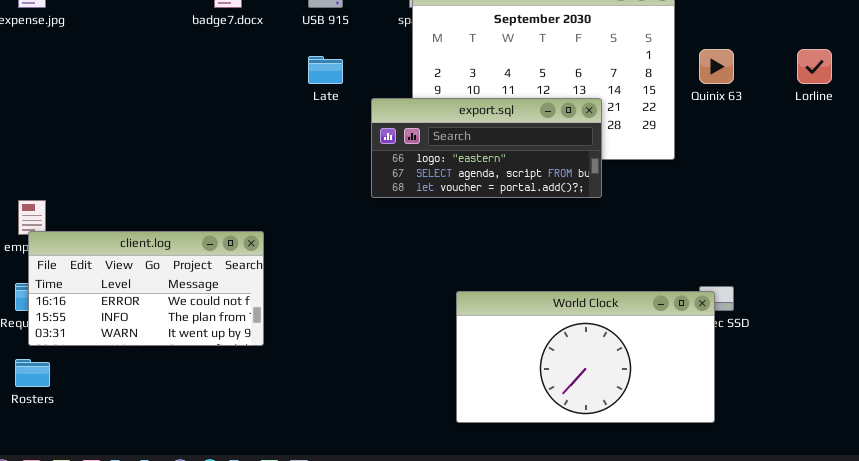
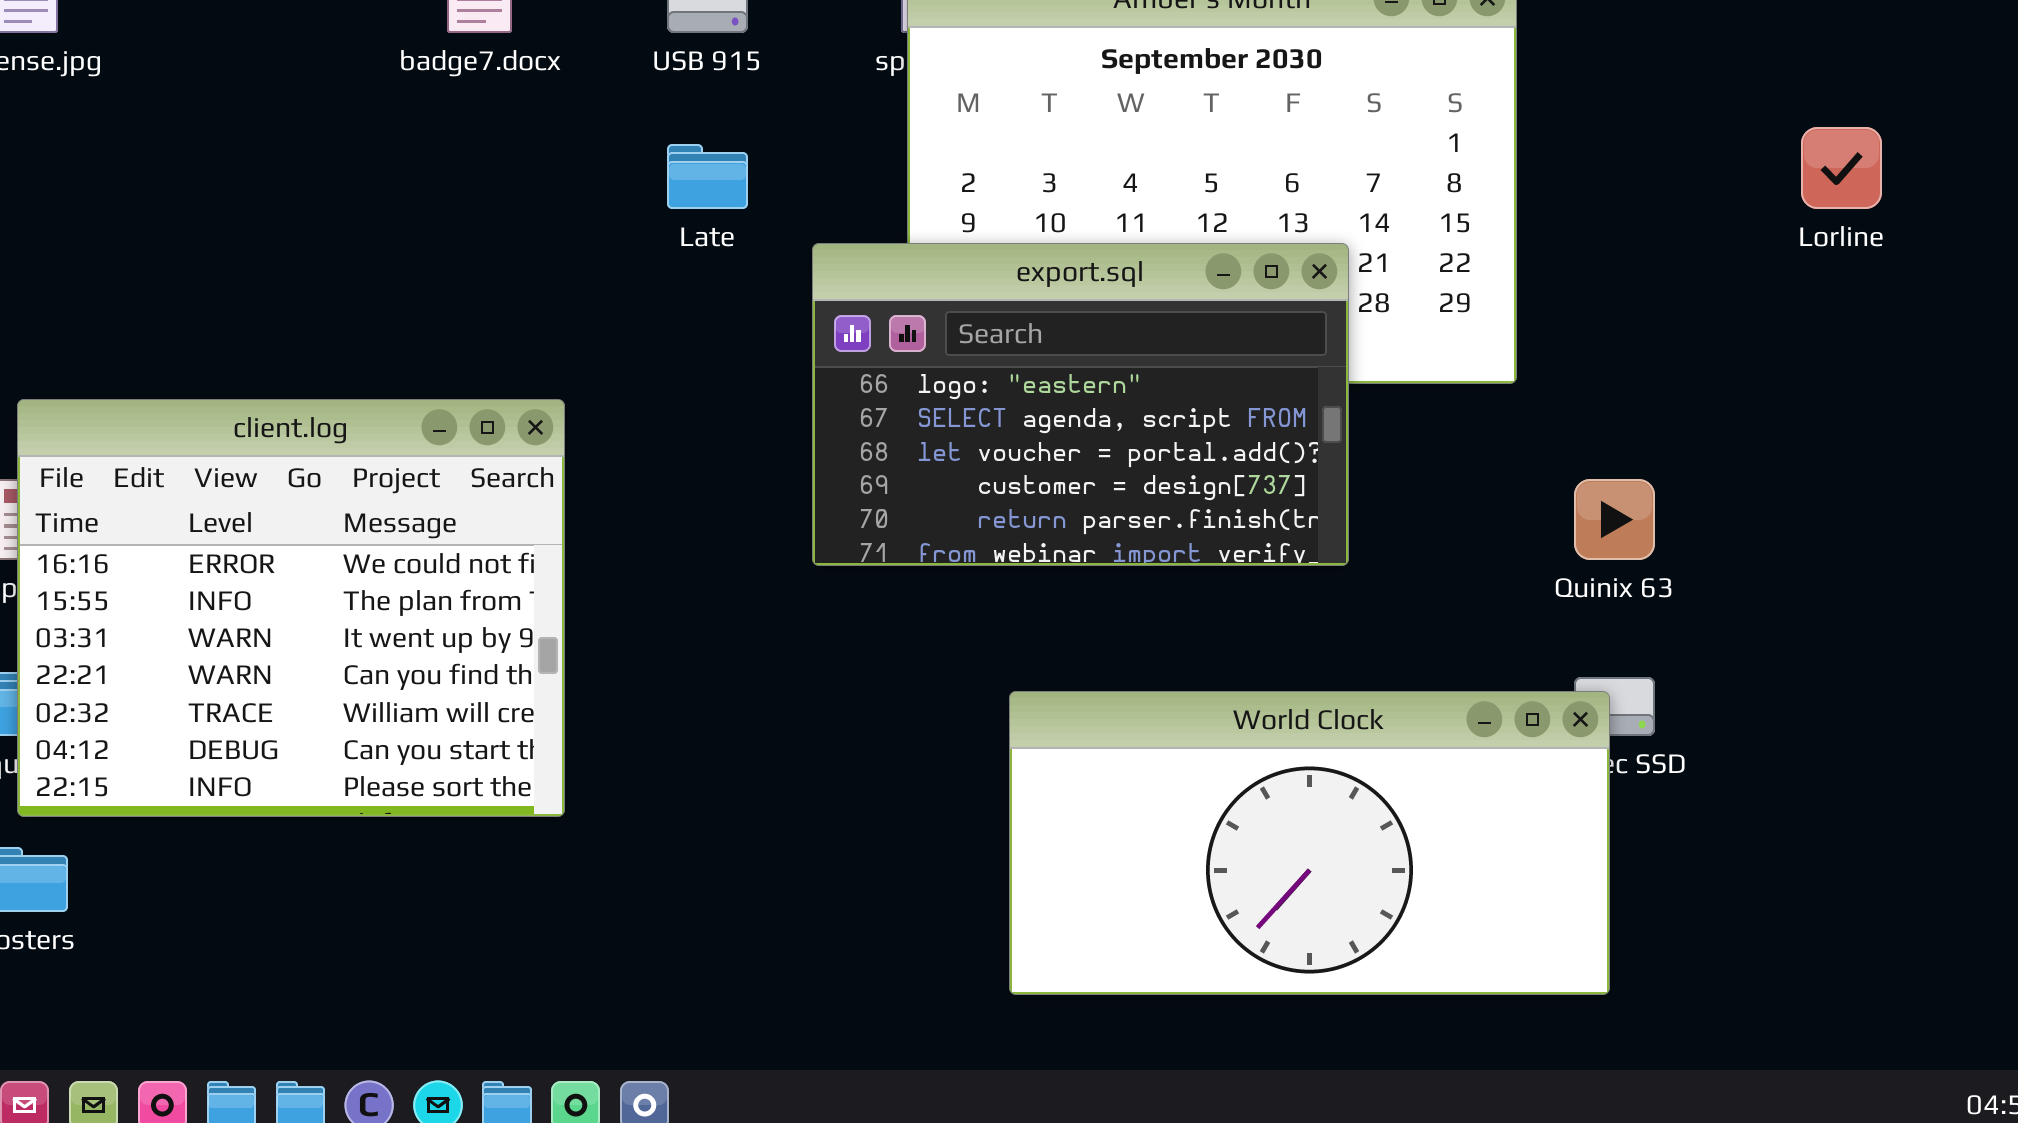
Quinix 63: [699,49,734,84] -> [1574,479,1655,560], moved
export.sql: [371,98,602,198] -> [812,243,1349,566], resized
client.log: [28,231,264,346] -> [17,399,565,817], resized

